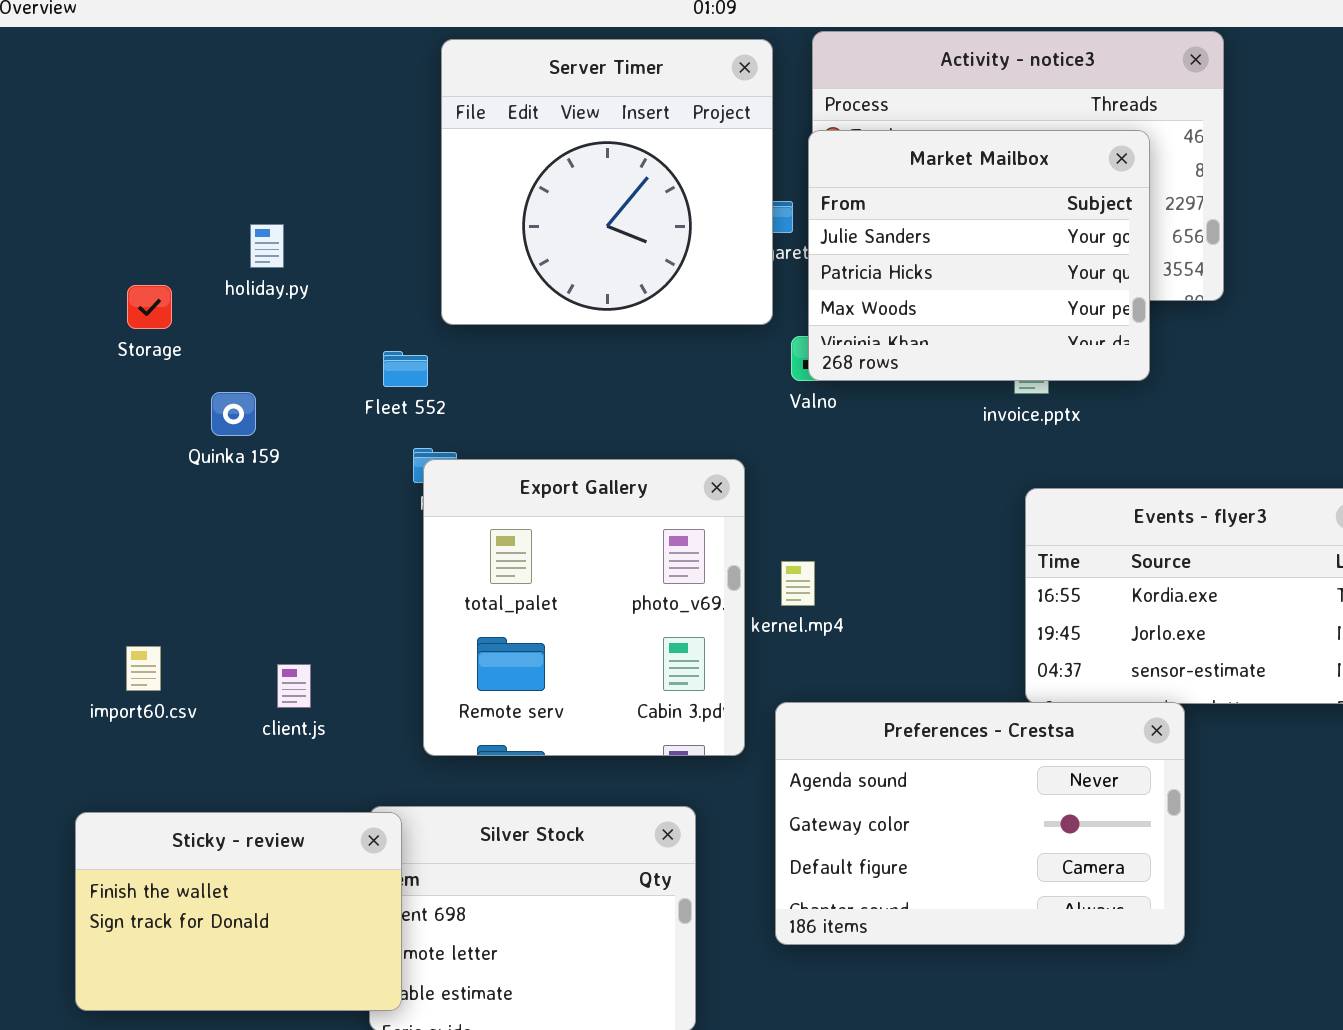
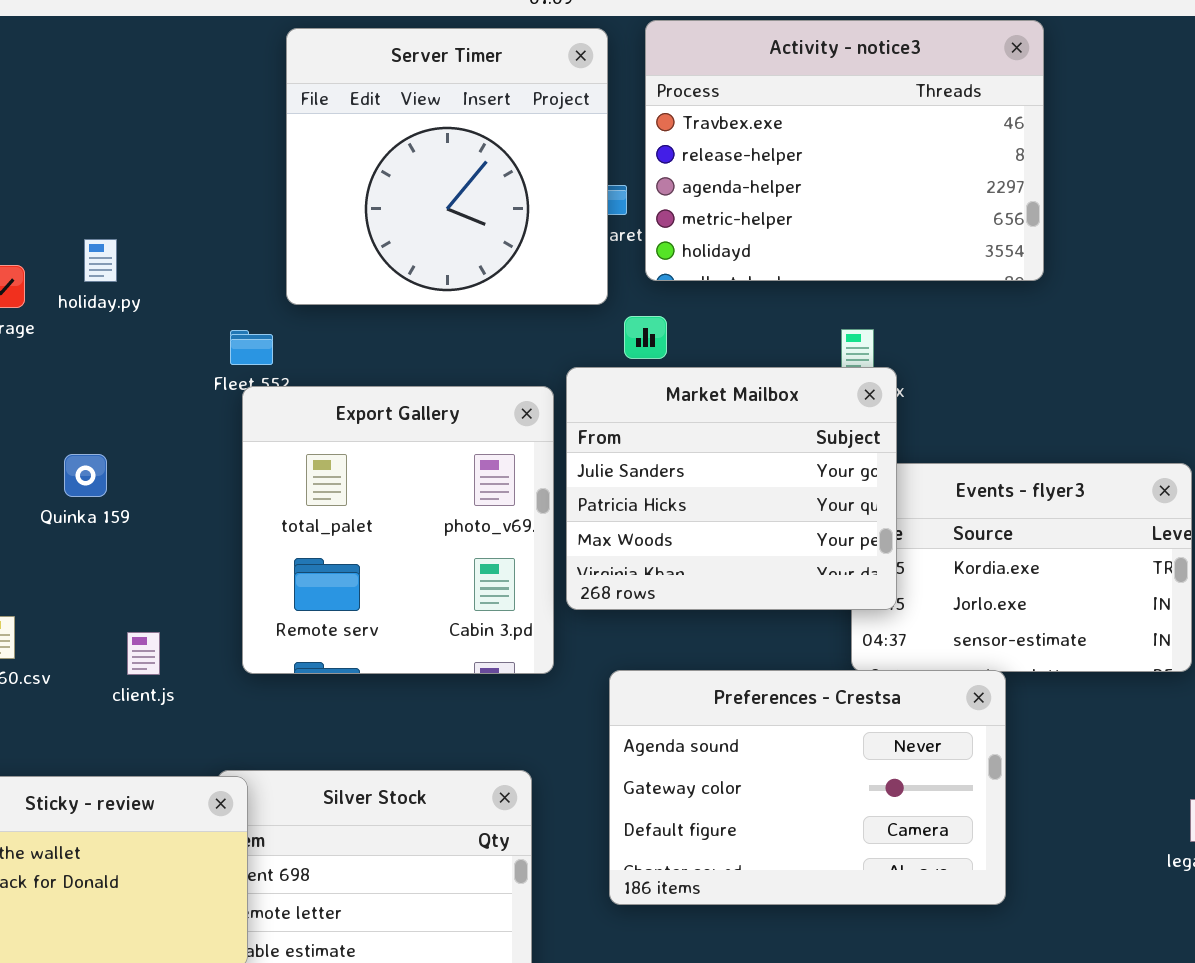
Market Mailbox: [808,130,1150,381] -> [566,367,897,610], moved
holiday.py: [250,224,284,268] -> [84,239,117,282], moved
Quinka 159: [211,392,256,436] -> [64,454,107,497], moved
Export Gallery: [423,459,745,756] -> [242,386,554,674], moved

